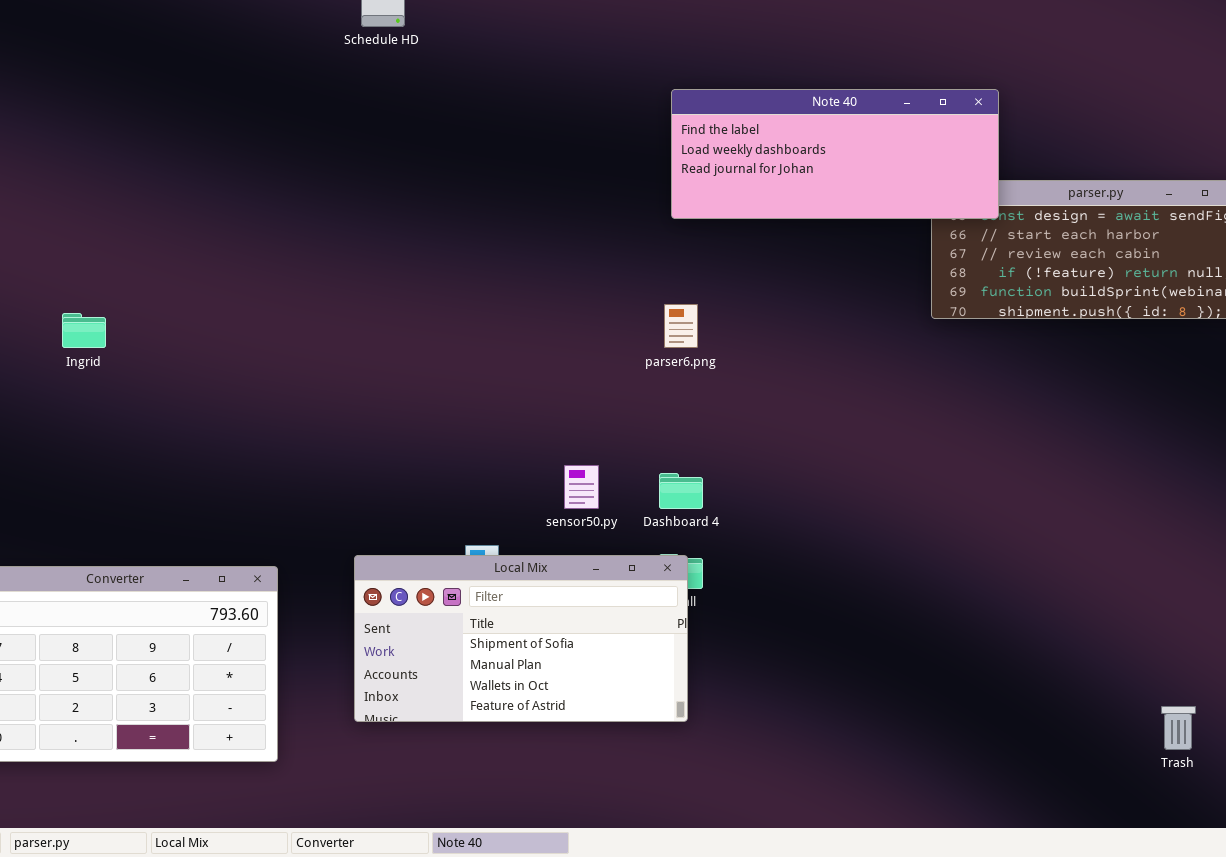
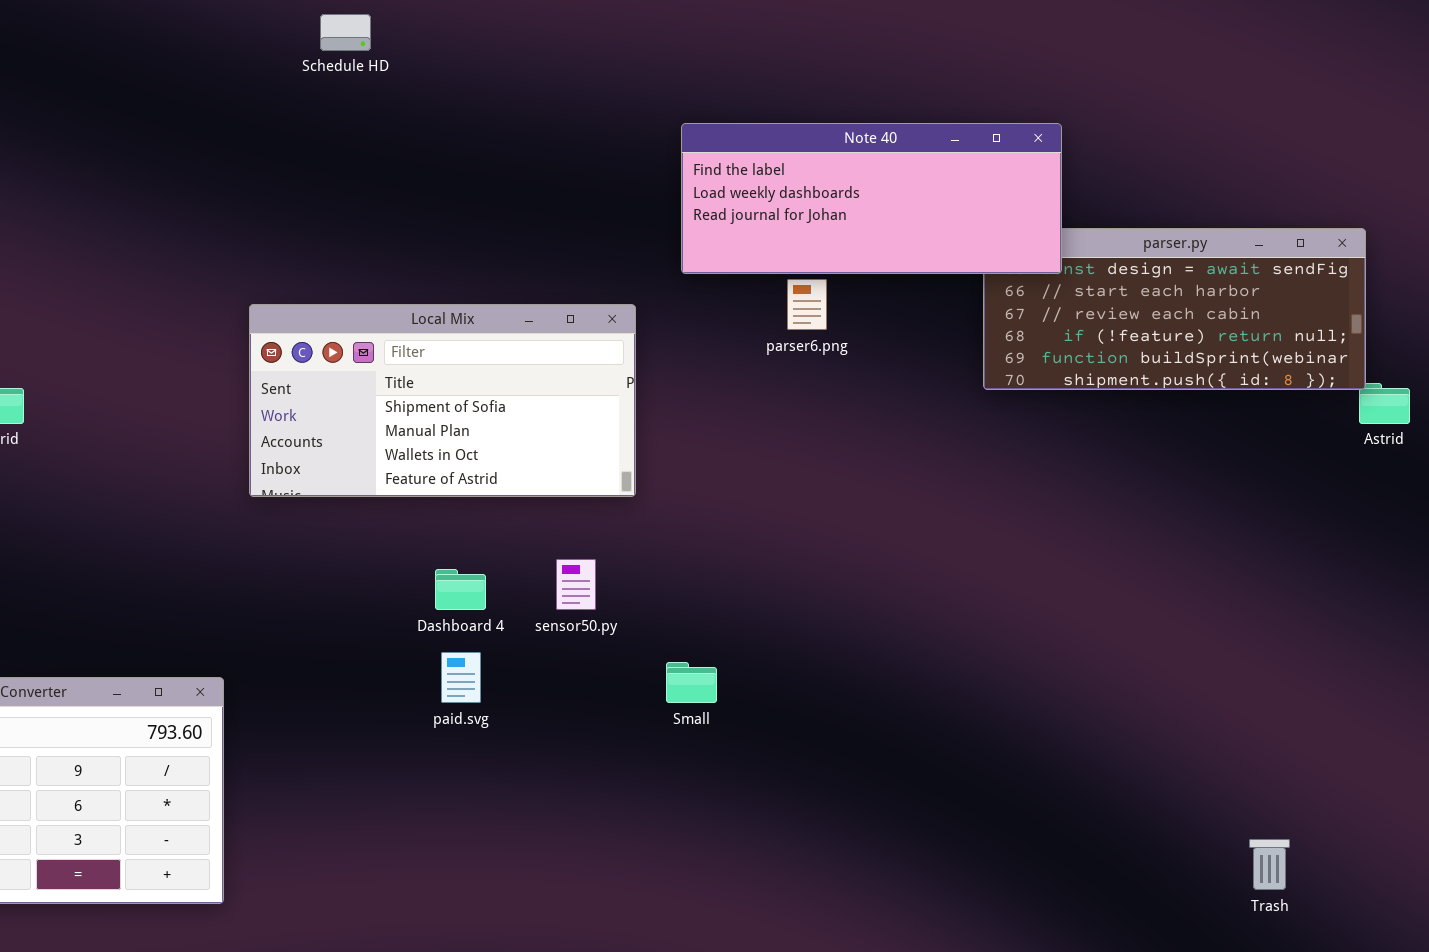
parser6.png: [664,304,698,348] -> [787,279,827,330], moved
Dashboard 4: [659,473,703,509] -> [435,569,486,610], moved
Local Mix: [354,555,688,722] -> [249,304,636,497], moved

